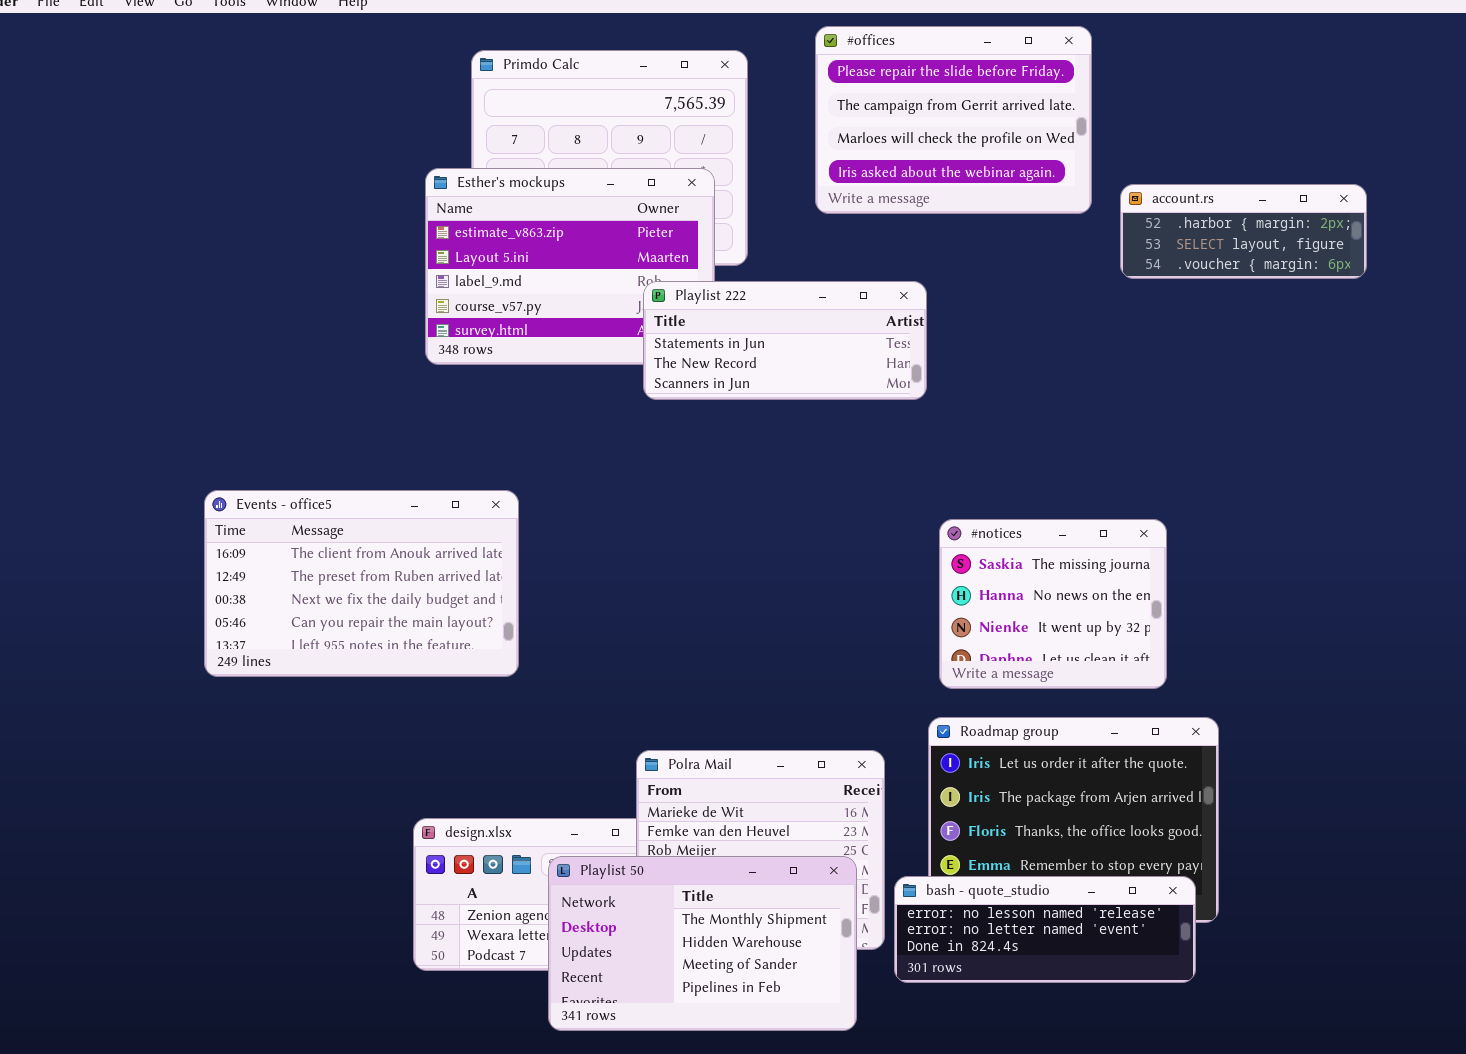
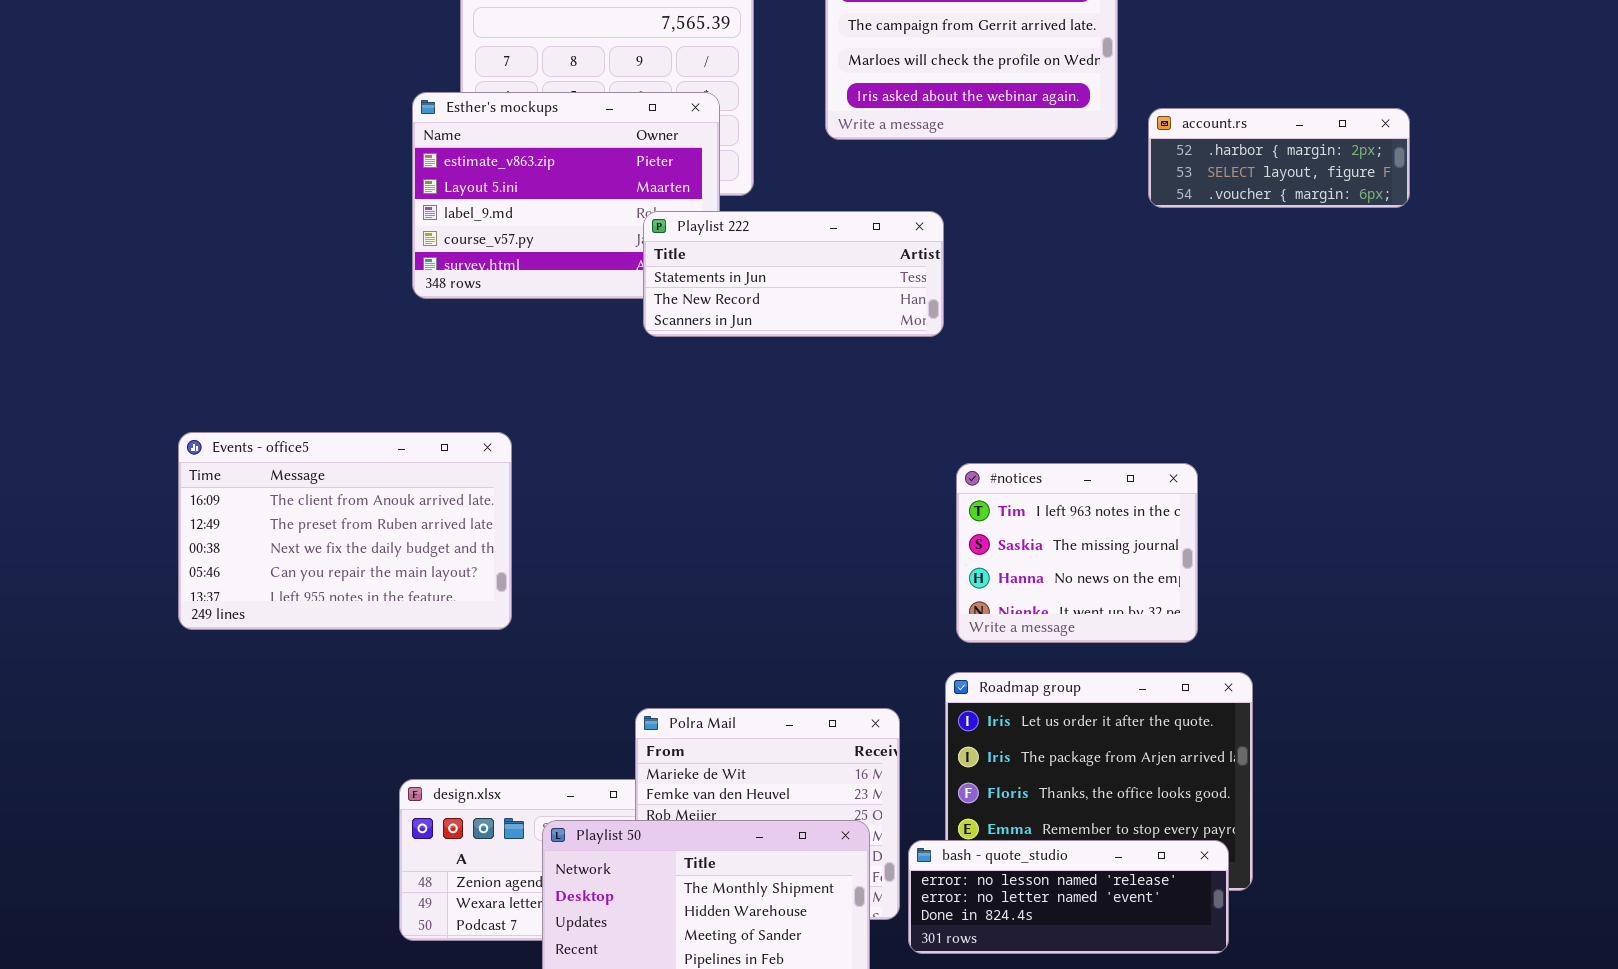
#notices: [939,519,1167,689] -> [956,463,1198,643], scrolled up 1 row

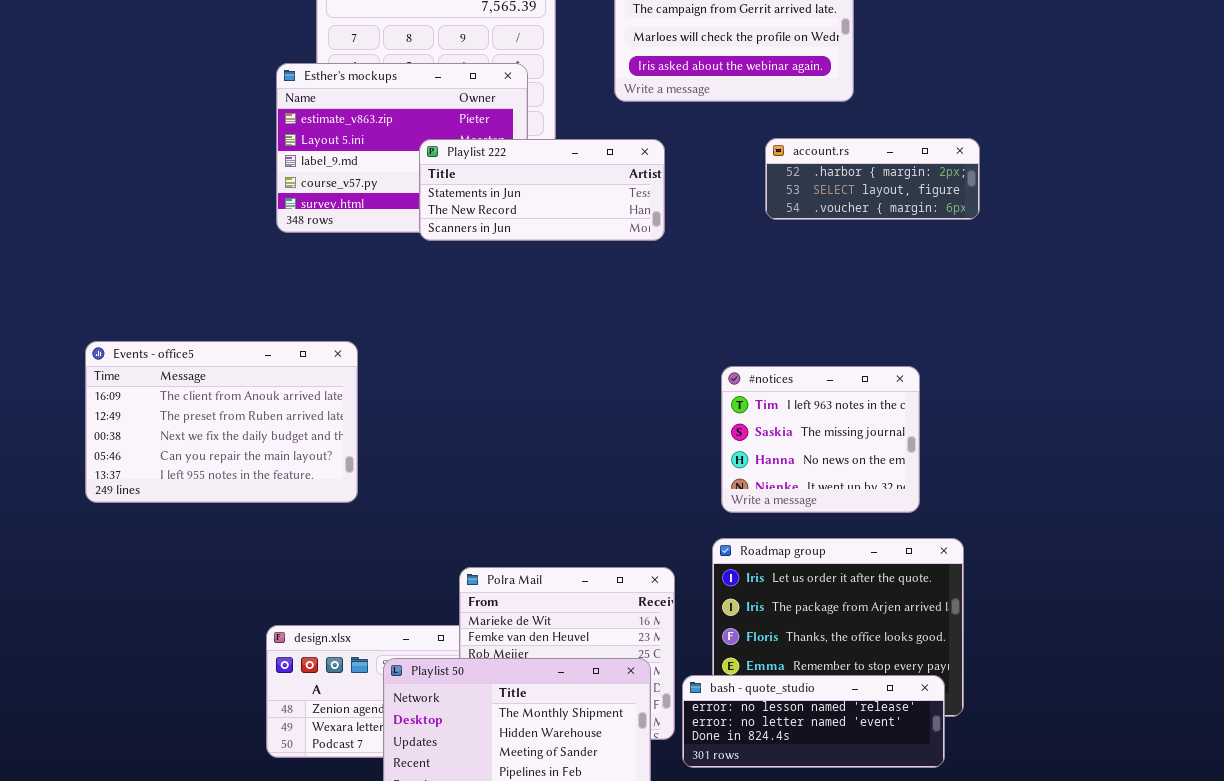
account.rs: [1148,108,1410,208] -> [765,138,980,220], moved
Playlist 222: [643,211,944,337] -> [419,139,665,241], moved

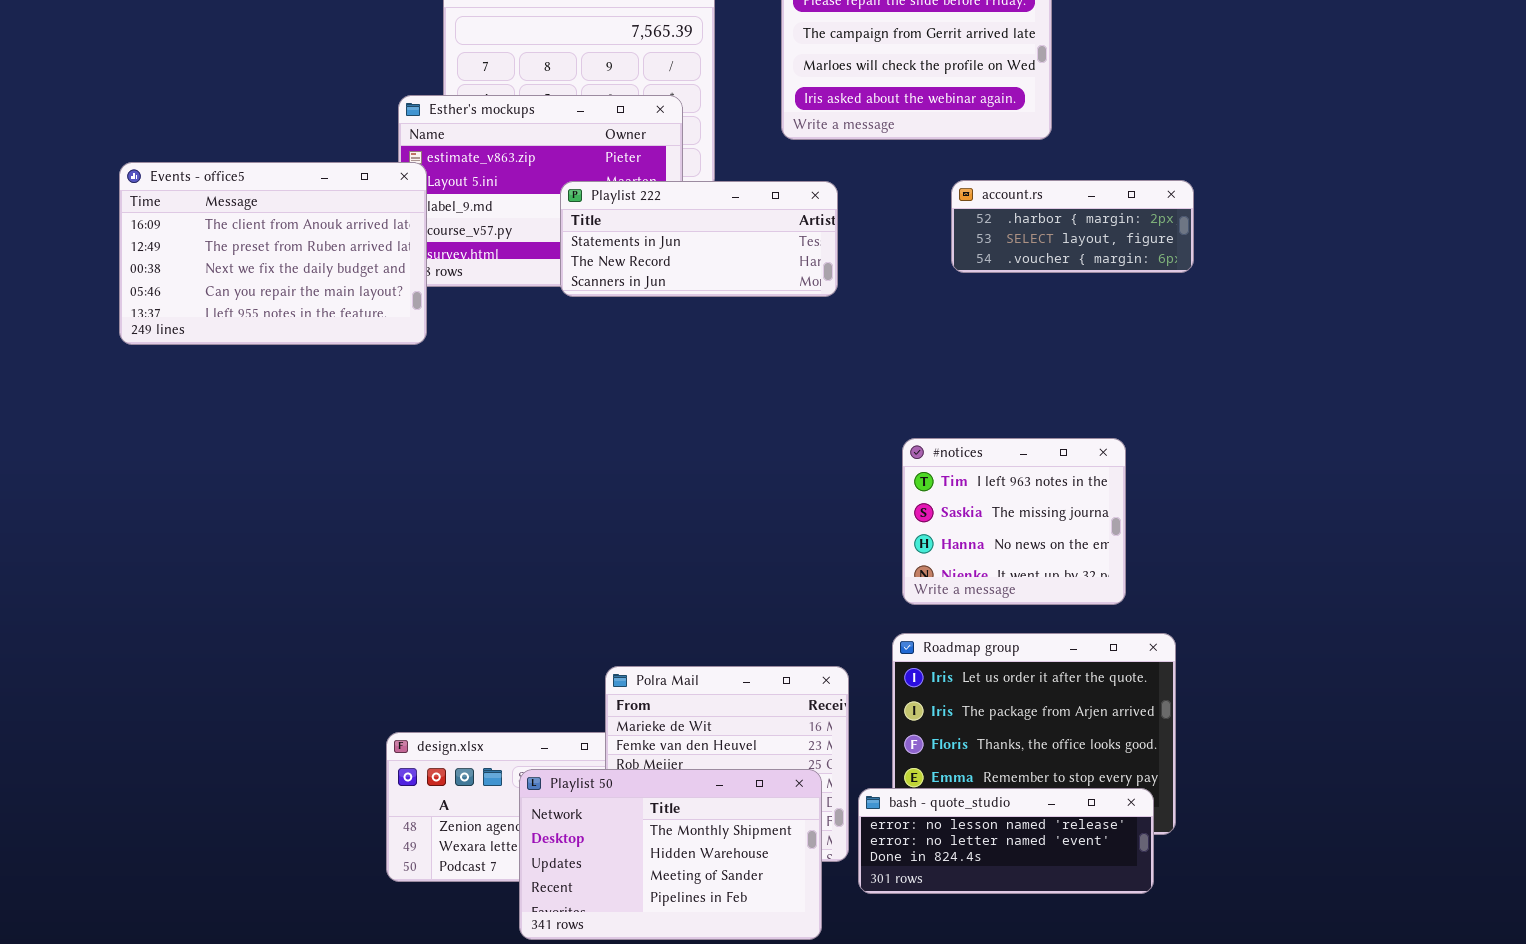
Events - office5: [85,341,358,503] -> [119,162,427,345], moved

